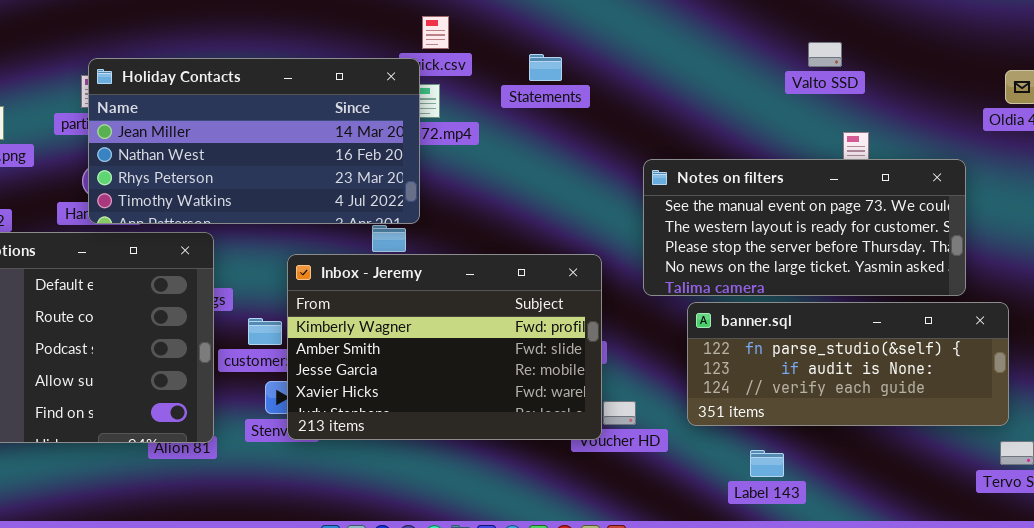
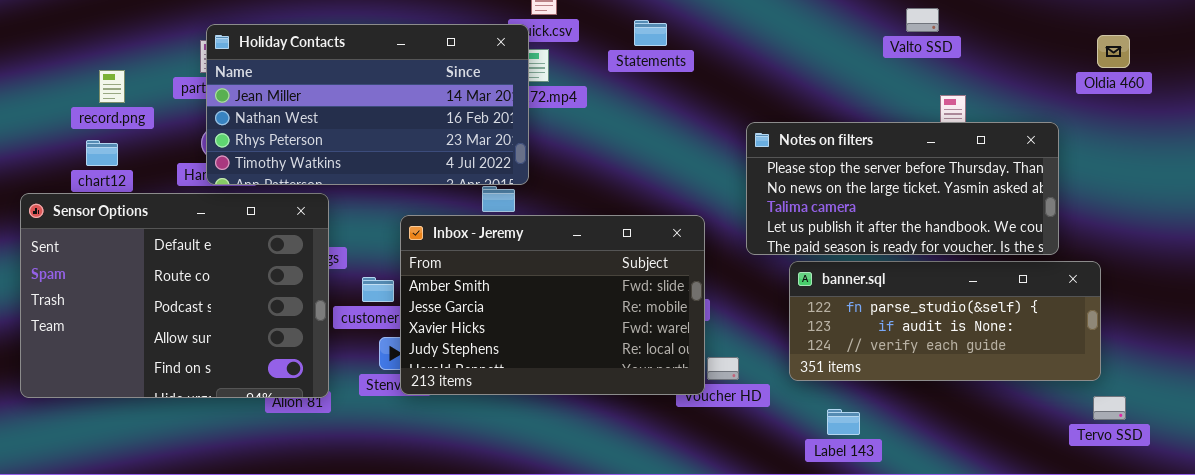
Notes on filters: [643,159,966,296] -> [746,122,1059,255], scrolled down 2 rows
Inbox - Jeremy: [287,254,602,440] -> [400,215,705,395], scrolled down 1 row
Label 143: [750,450,784,477] -> [827,409,860,435], moved

